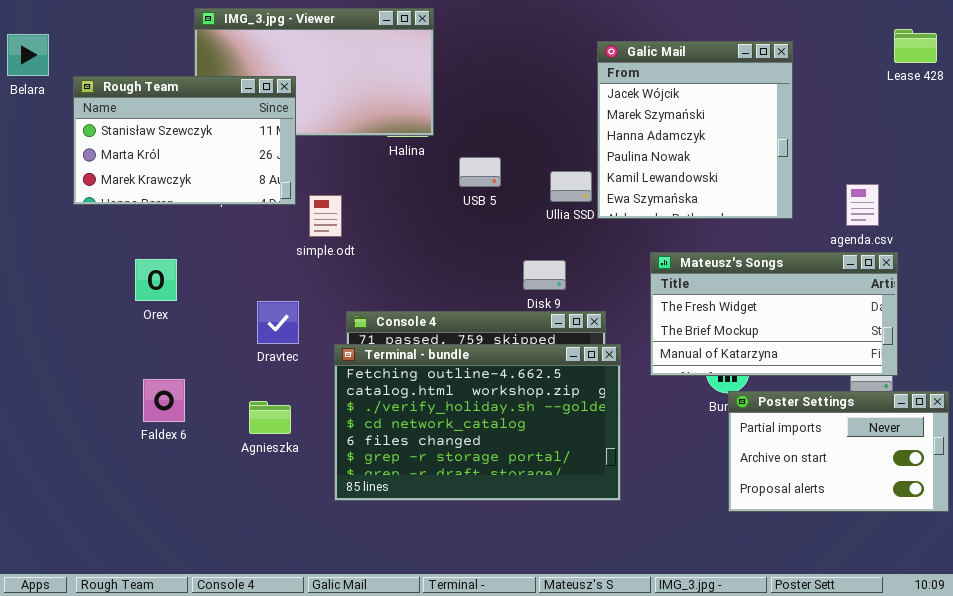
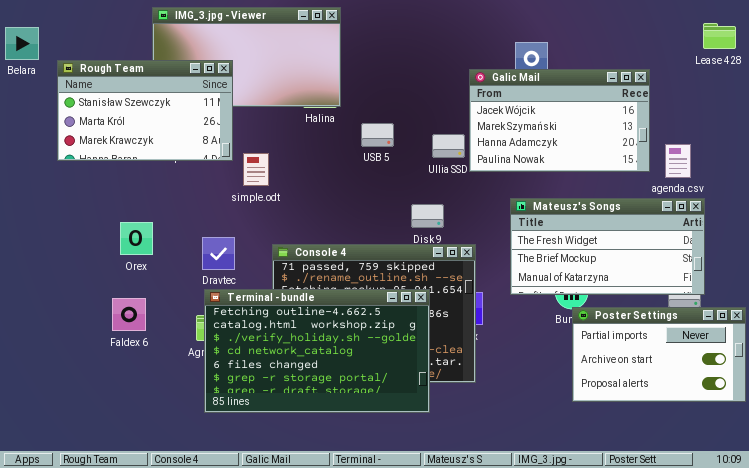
Galic Mail: [597,41,793,219] -> [469,69,650,172], resized
Orex: [135,259,177,301] -> [120,222,153,255], moved
Terminal - bundle: [334,344,621,501] -> [204,289,430,413], moved

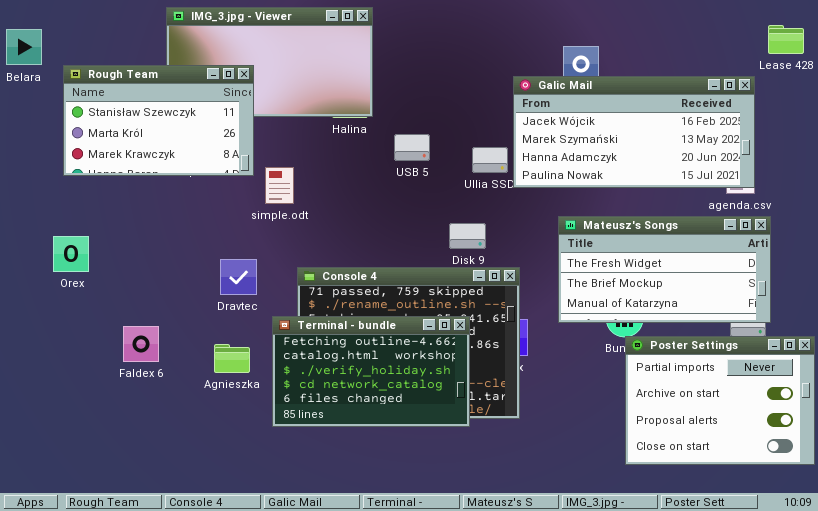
Galic Mail: [469,69,650,172] -> [513,76,755,188], resized
Orex: [120,222,153,255] -> [53,236,89,272], moved
Terminal - bundle: [204,289,430,413] -> [272,316,470,427], resized
Poster Settings: [572,307,746,402] -> [625,336,815,465], resized

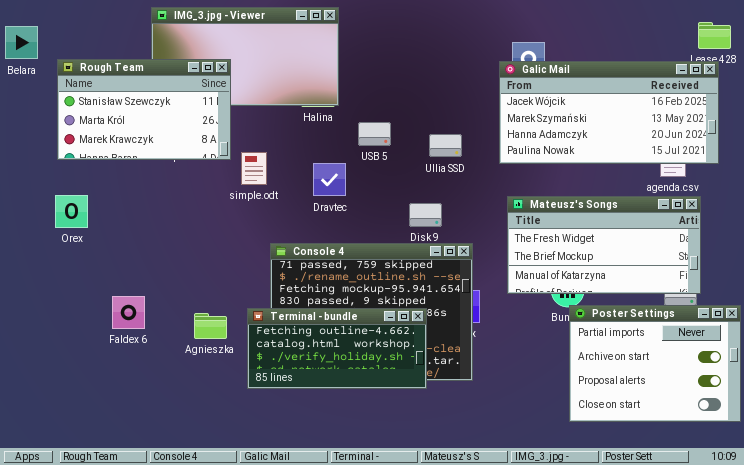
Galic Mail: [513,76,755,188] -> [499,61,719,164], moved
Orex: [53,236,89,272] -> [55,195,88,228], moved
Dravtec: [220,259,257,295] -> [313,163,346,196], moved
Terminal - bundle: [272,316,470,427] -> [247,308,427,389], resized

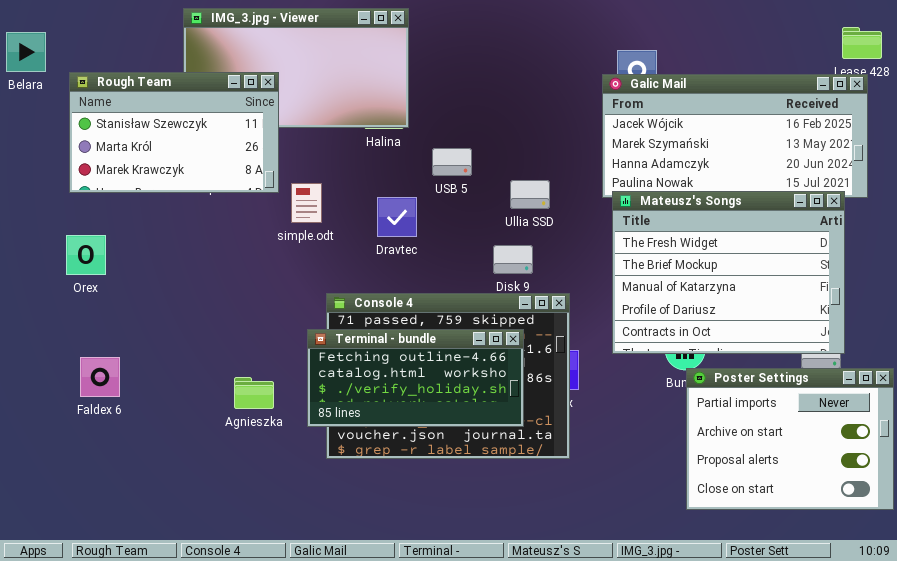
Ullia SSD: [429,134,462,157] -> [510,180,550,209], moved
Mateusz's Songs: [507,196,701,294] -> [612,191,845,354], resized
Faldex 6: [112,296,145,329] -> [80,357,120,397], moved
Terminal - bundle: [247,308,427,389] -> [307,329,524,427], moved

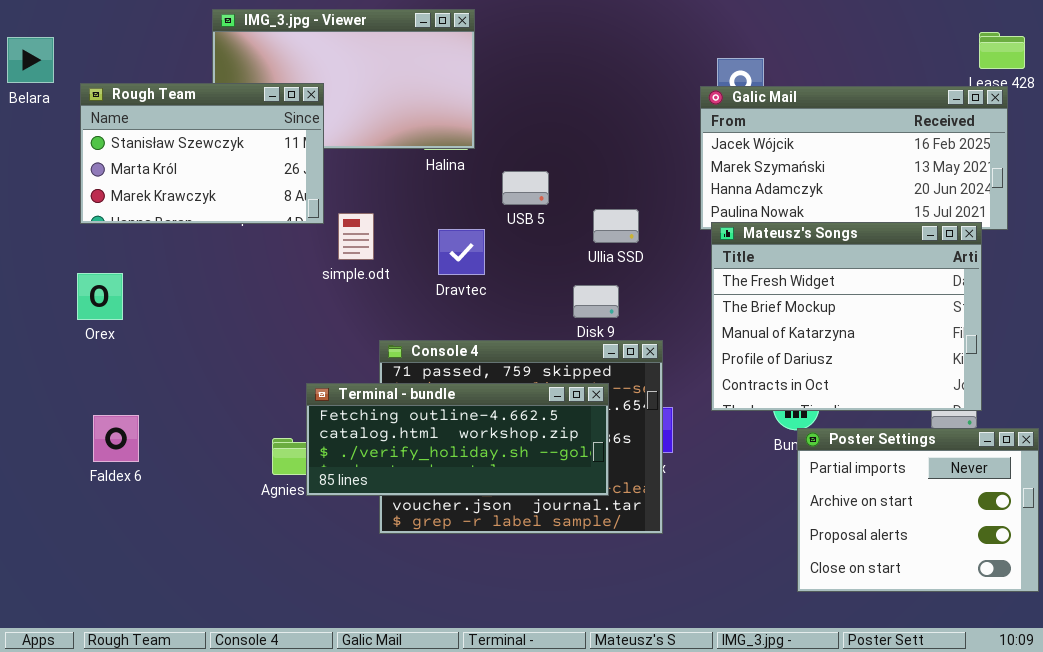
Terminal - bundle: [307,329,524,427] -> [306,383,609,496], resized

